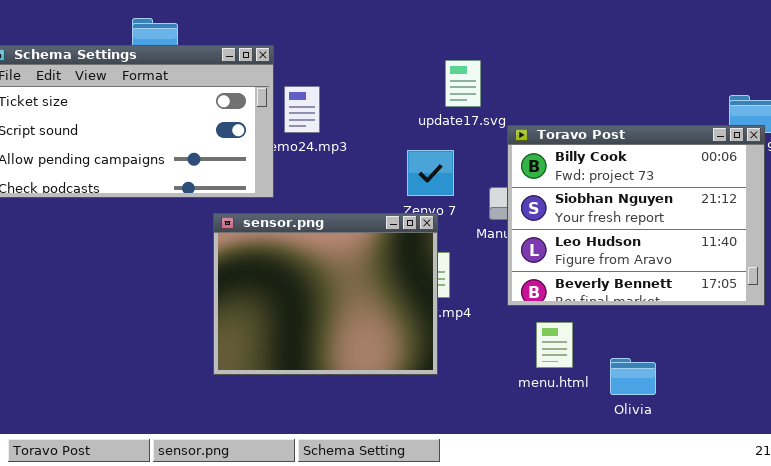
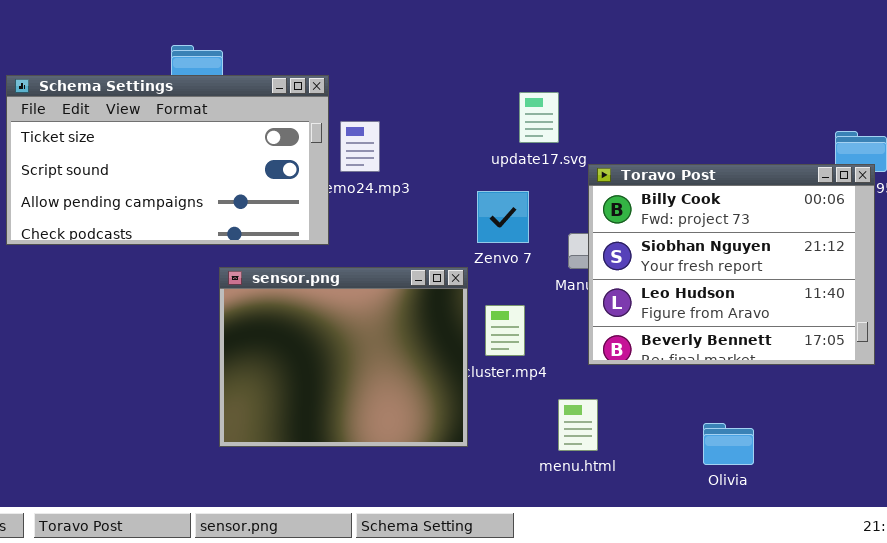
sensor.png: [213,213,438,375] -> [219,267,468,447], moved
menu.html: [536,322,573,368] -> [558,399,598,451], moved

